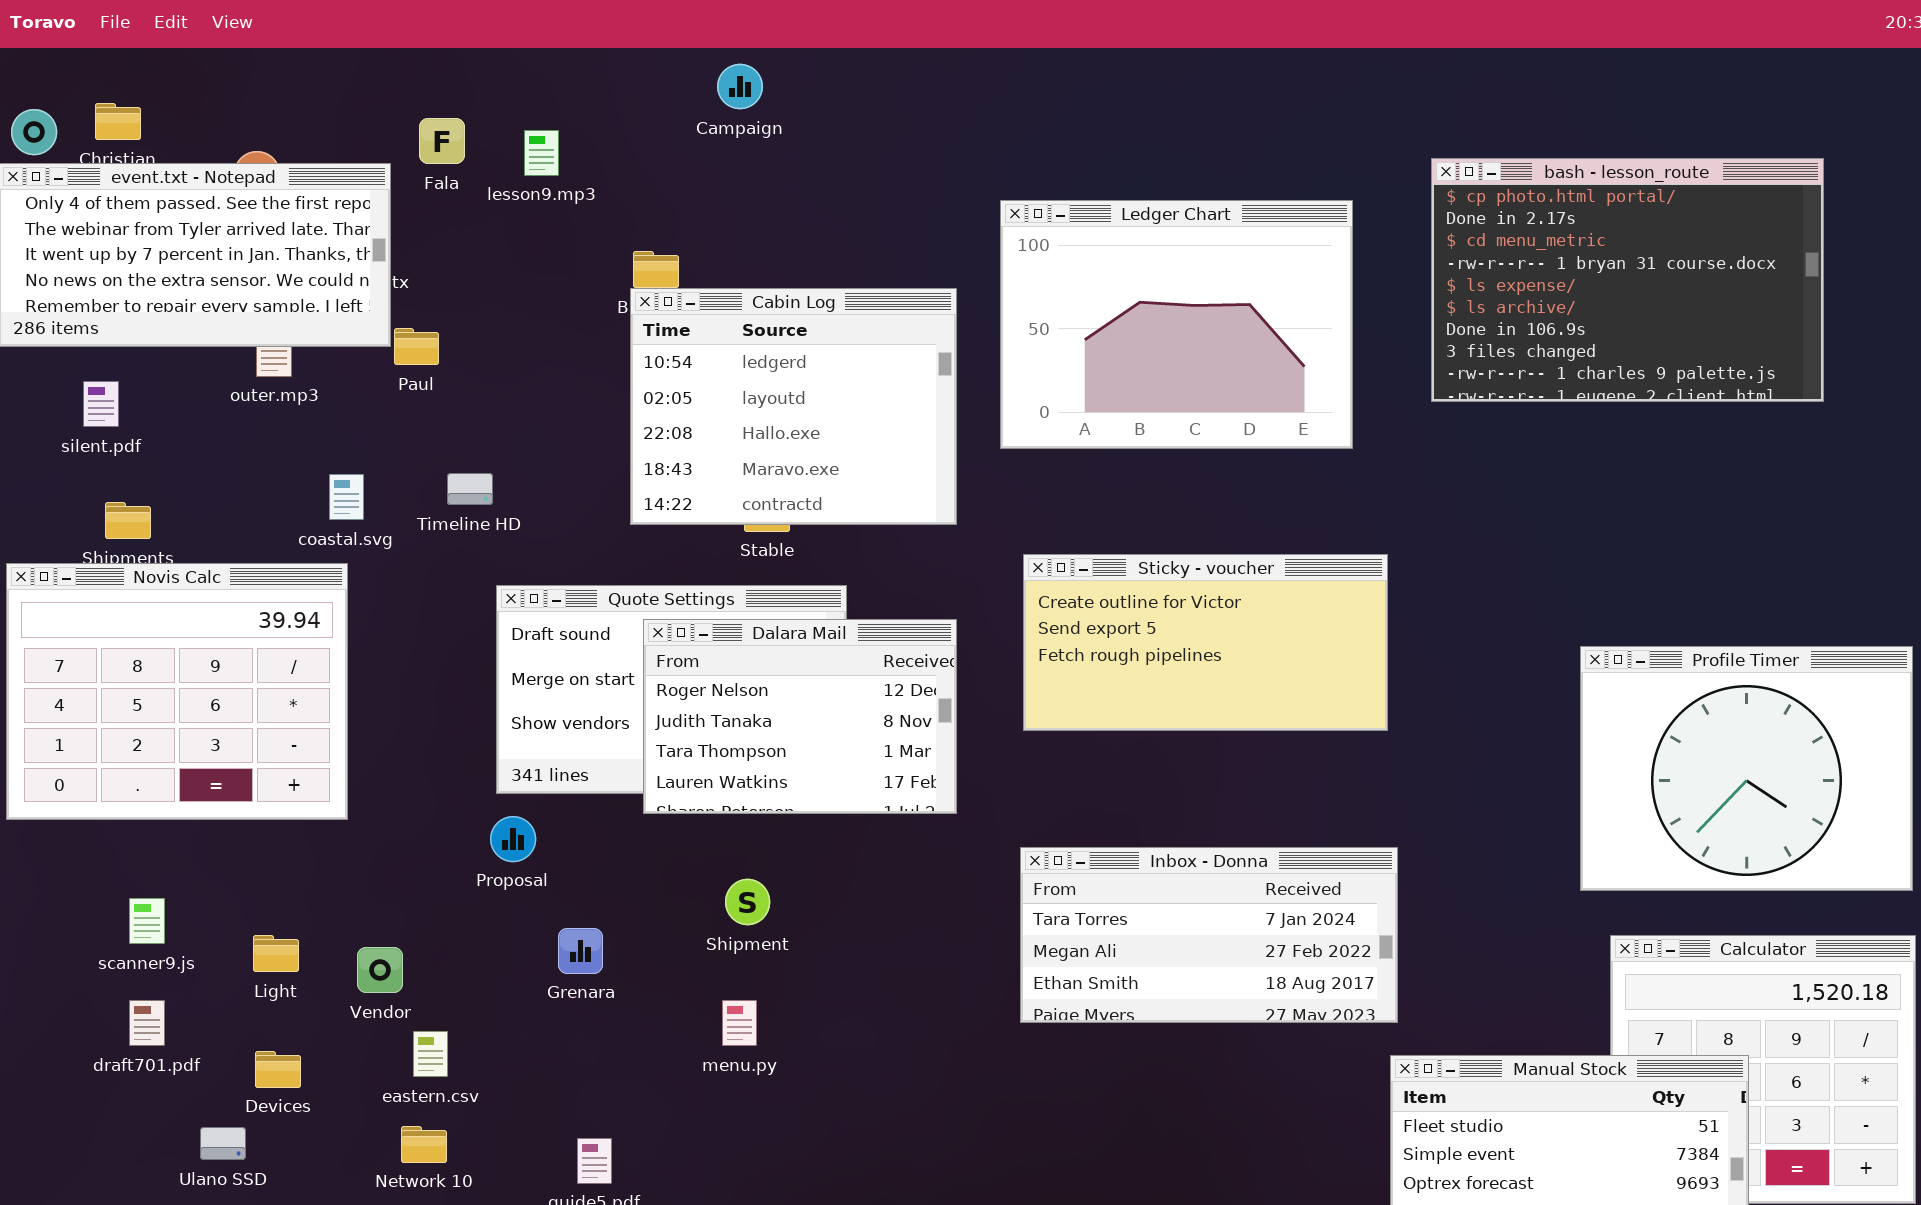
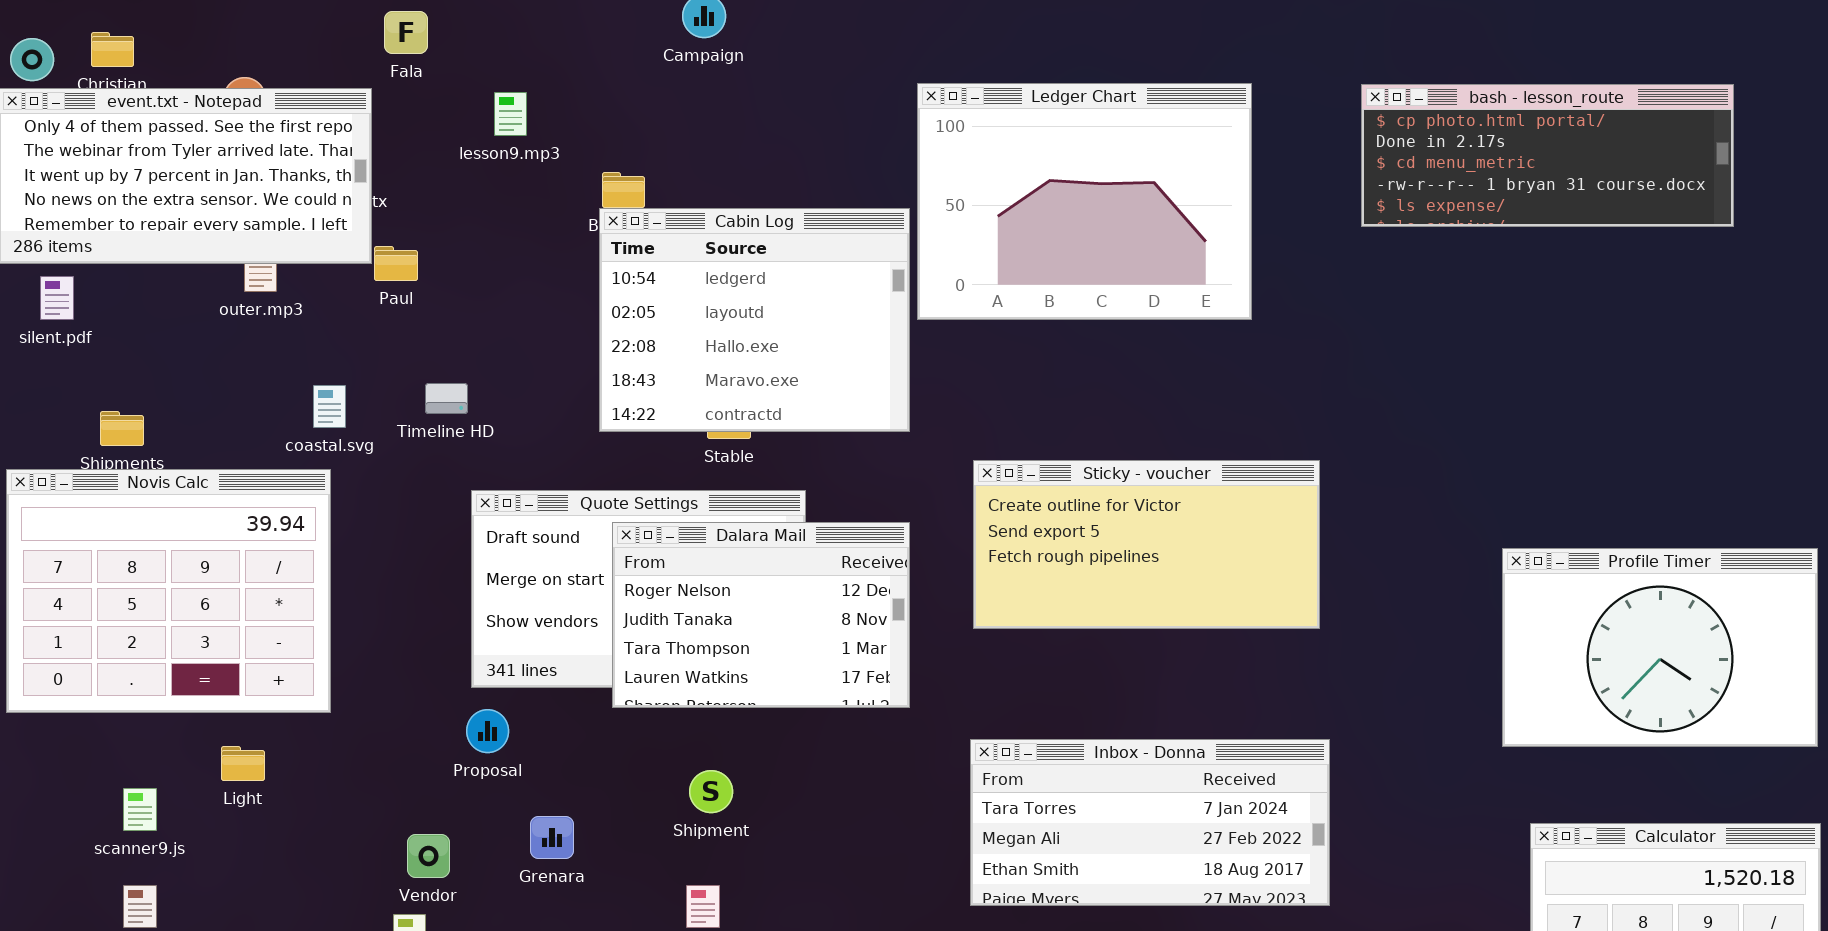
Fala: [419,118,465,164] -> [384,11,428,54], moved
lesson9.mp3: [524,130,559,176] -> [494,92,527,136], moved
bash - lesson_route: [1431,158,1824,402] -> [1361,84,1734,227], resized
Ledger Chart: [1000,200,1353,449] -> [917,83,1252,320], moved
silent.pdf: [83,381,119,427] -> [40,276,74,320], moved
Profile Timer: [1580,646,1913,891] -> [1502,548,1818,747], resized
Light: [253,935,299,972] -> [221,746,265,781], moved
Vendor: [357,947,403,993] -> [407,834,450,878], moved

